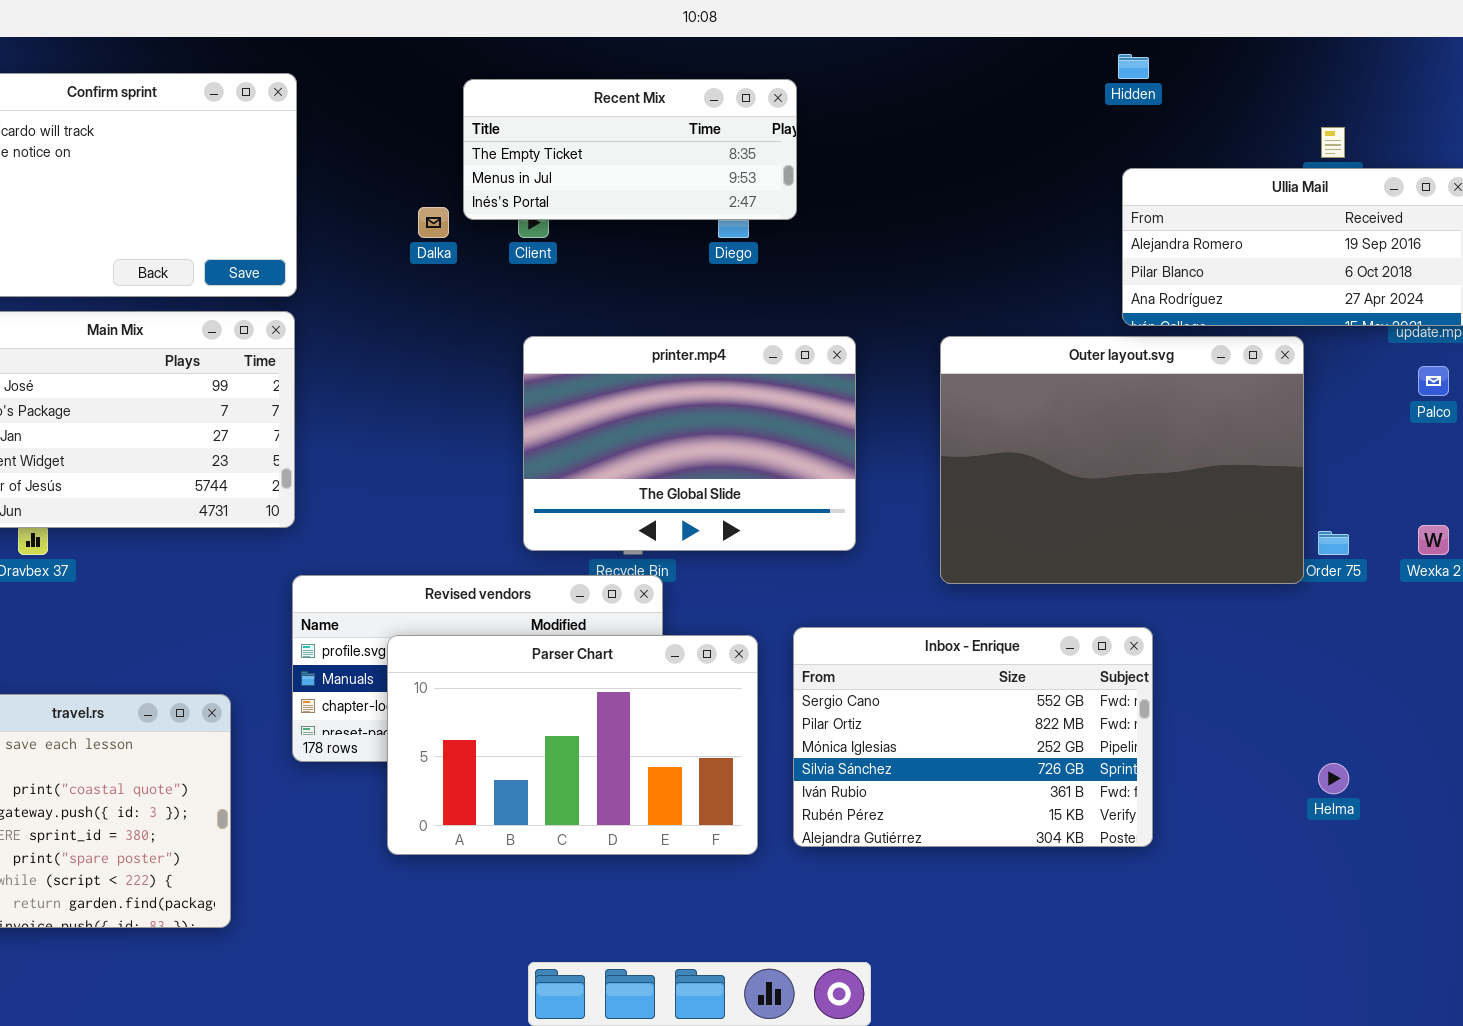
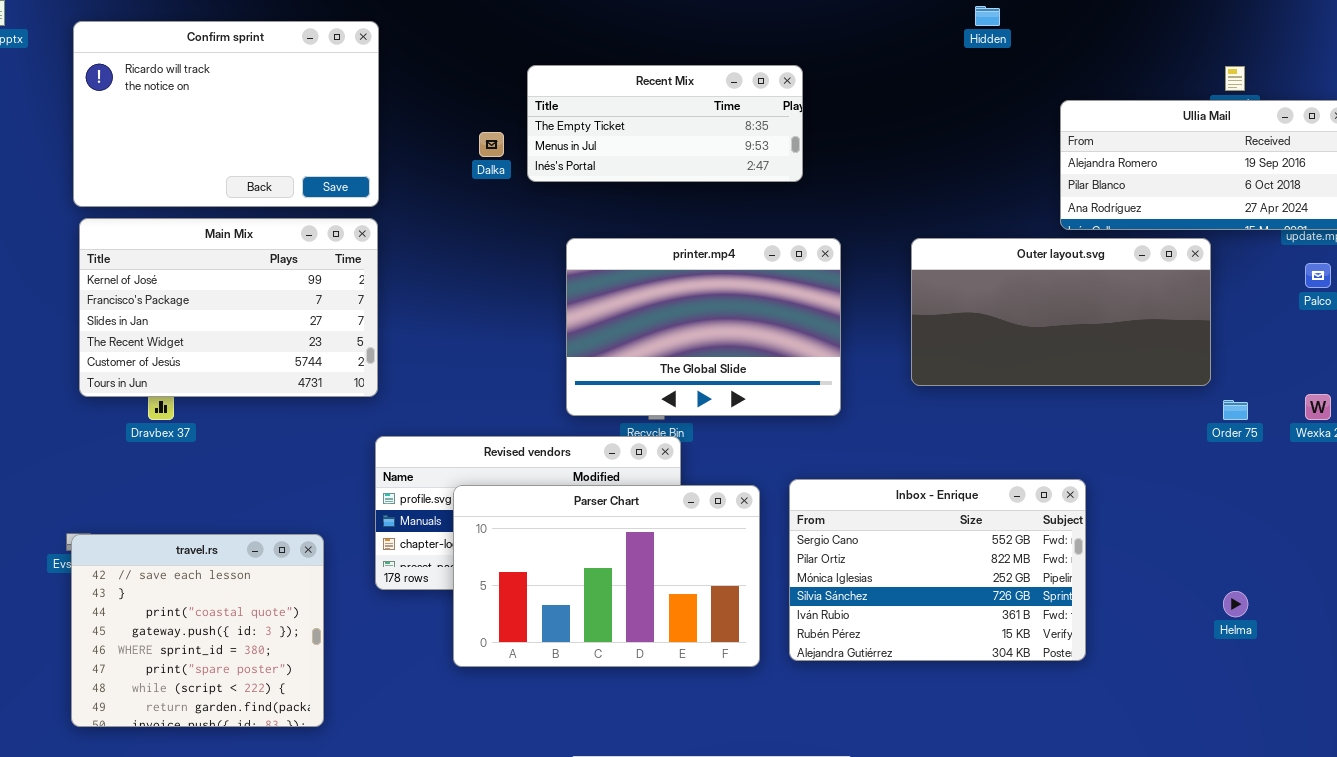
Hidden: [1118,54,1149,79] -> [975,6,1000,26], moved
Recent Mix: [463,79,797,220] -> [527,65,803,182], moved
Outer layout.svg: [940,336,1304,584] -> [911,238,1211,386], resized

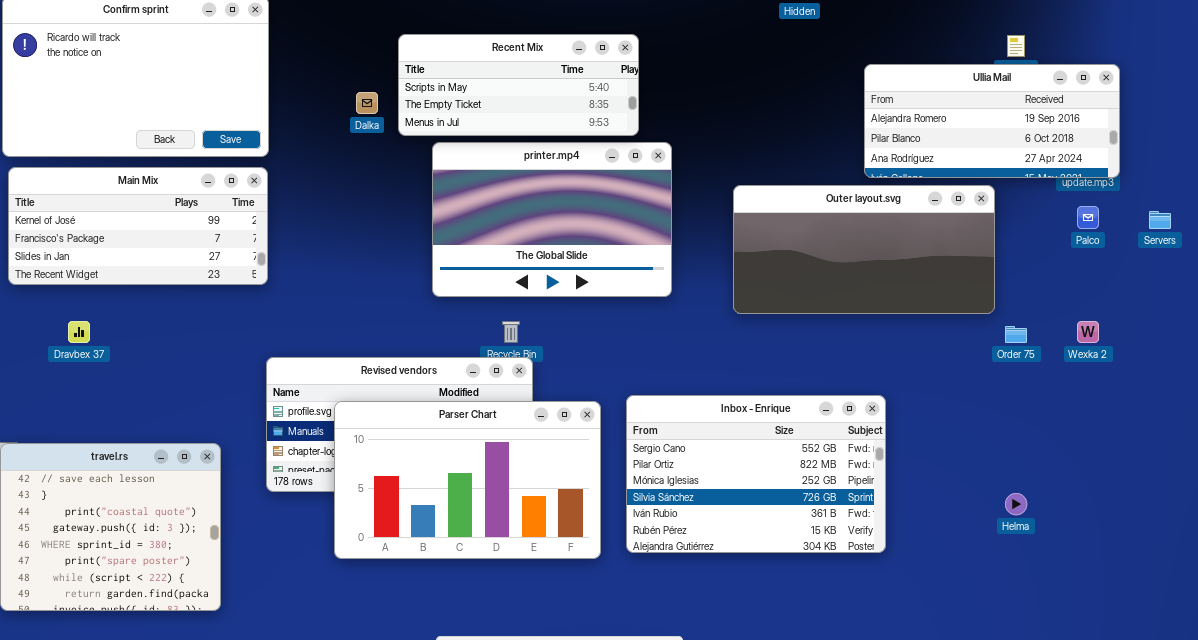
Recent Mix: [527,65,803,182] -> [398,34,639,136], scrolled up 1 row
Main Mix: [79,218,378,397] -> [8,167,268,285], resized
printer.mp4: [566,238,841,416] -> [432,142,672,297], moved

